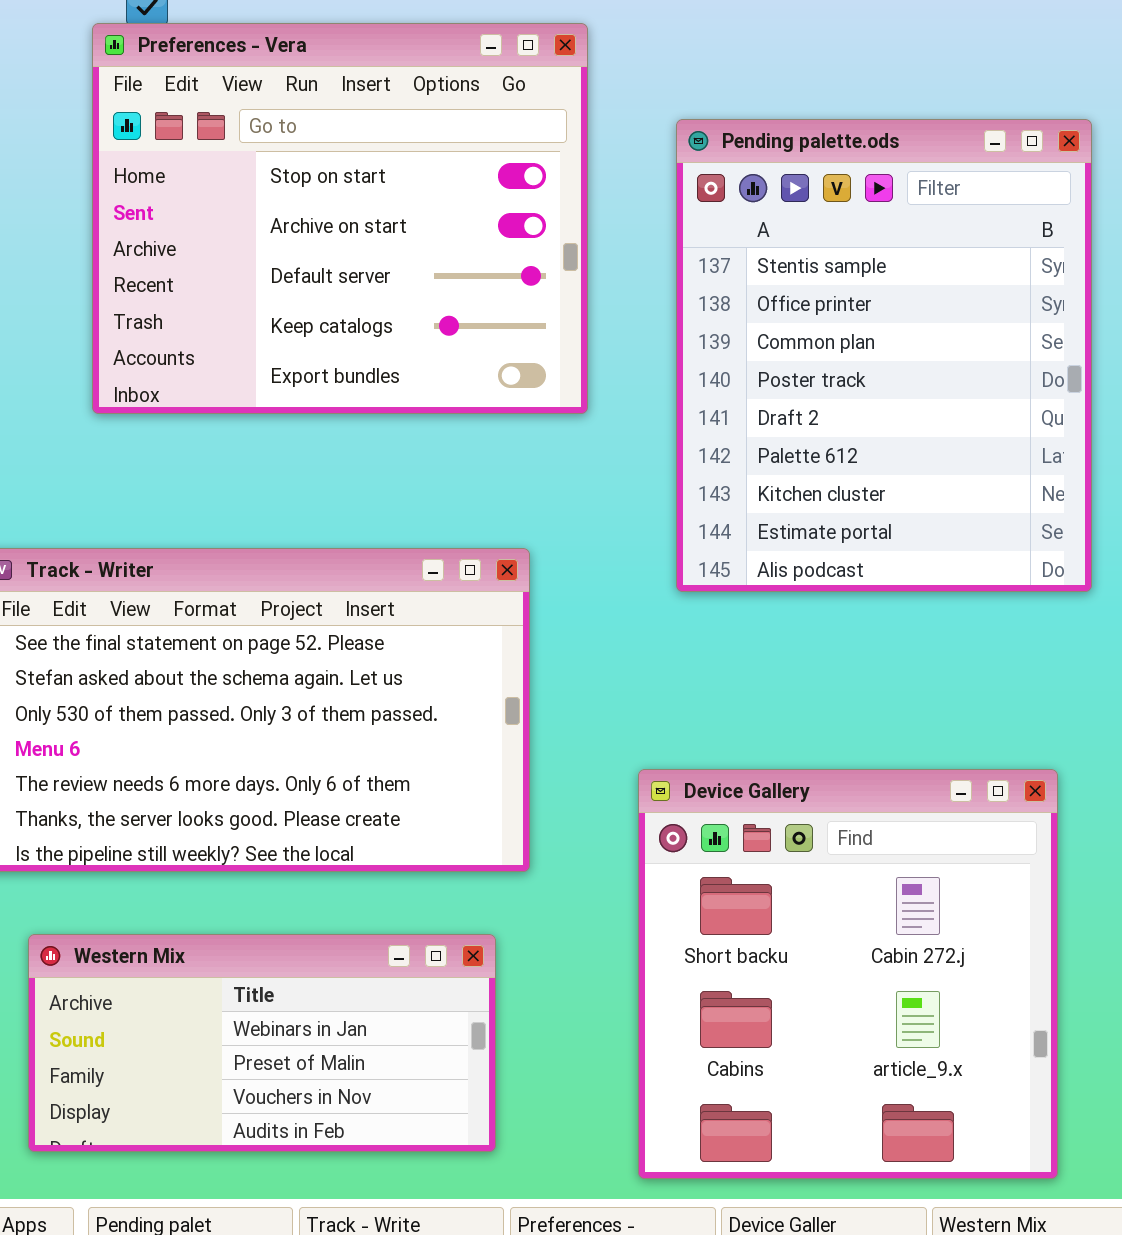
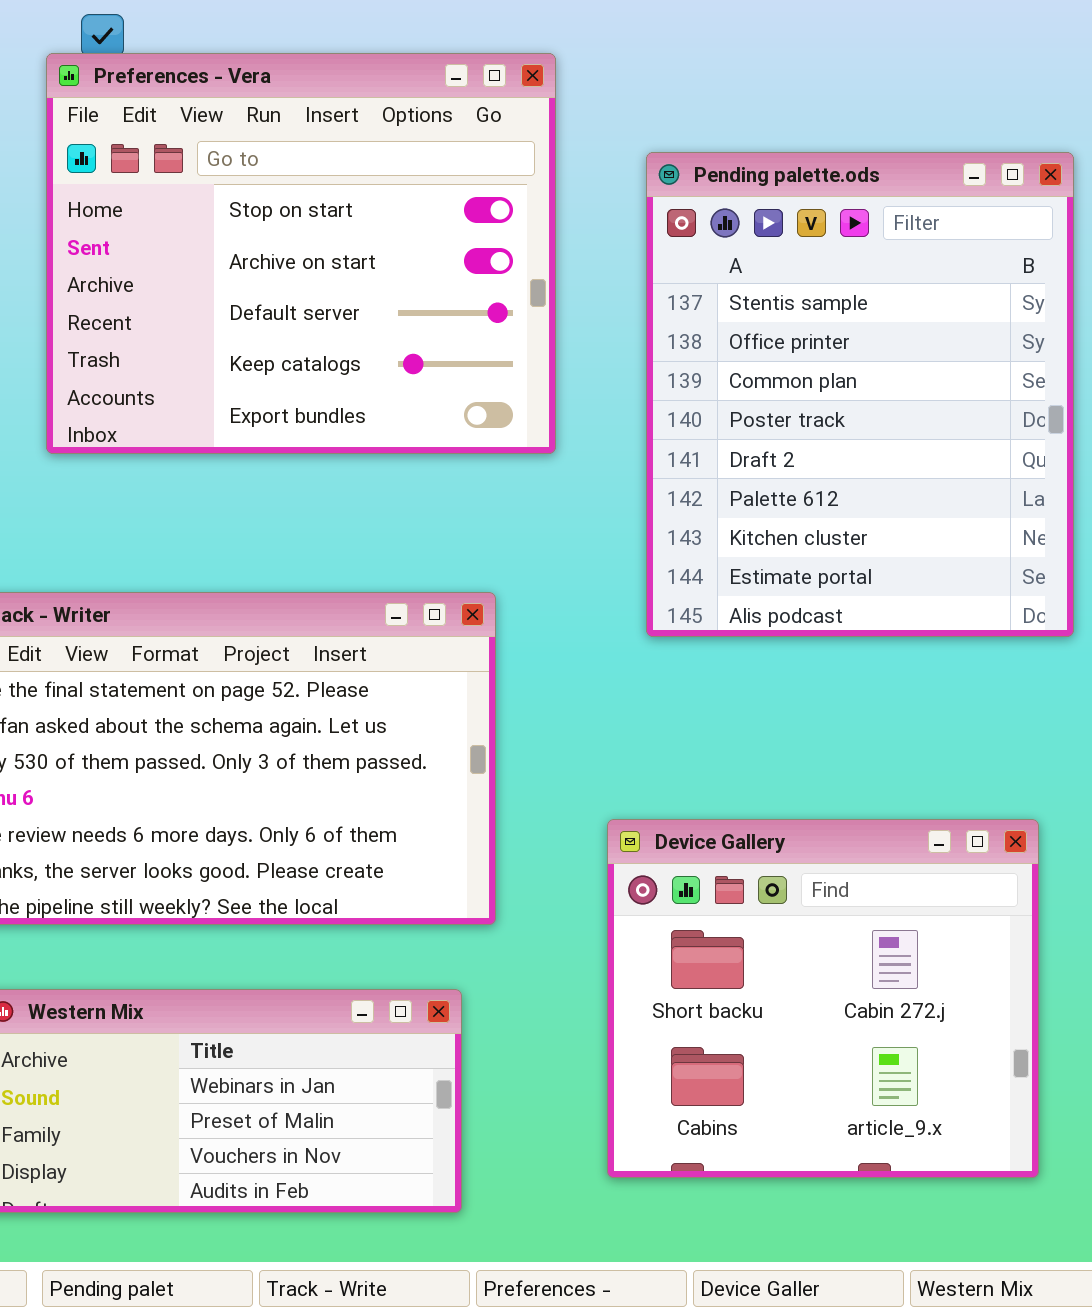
Device Gallery: [638,769,1058,1179] -> [607,819,1039,1178], resized

